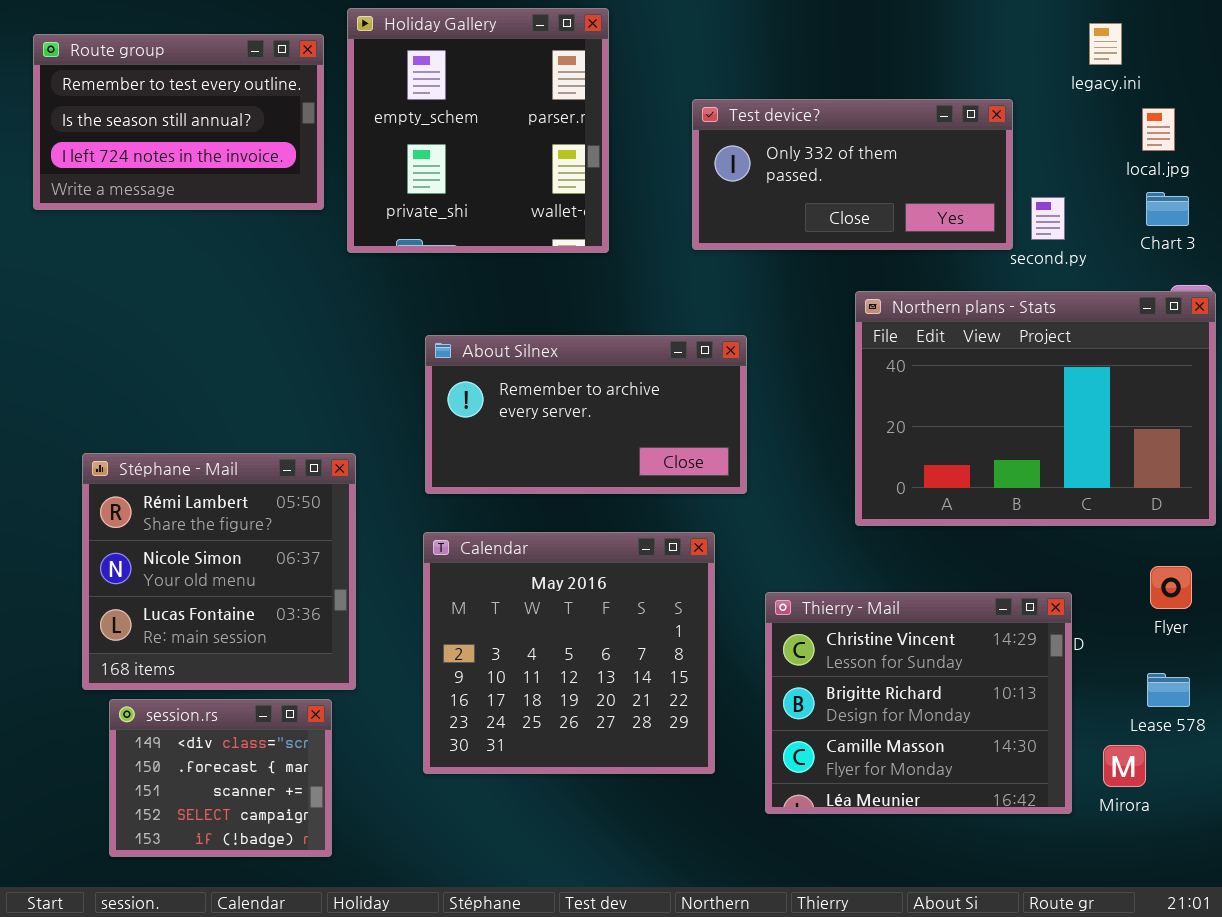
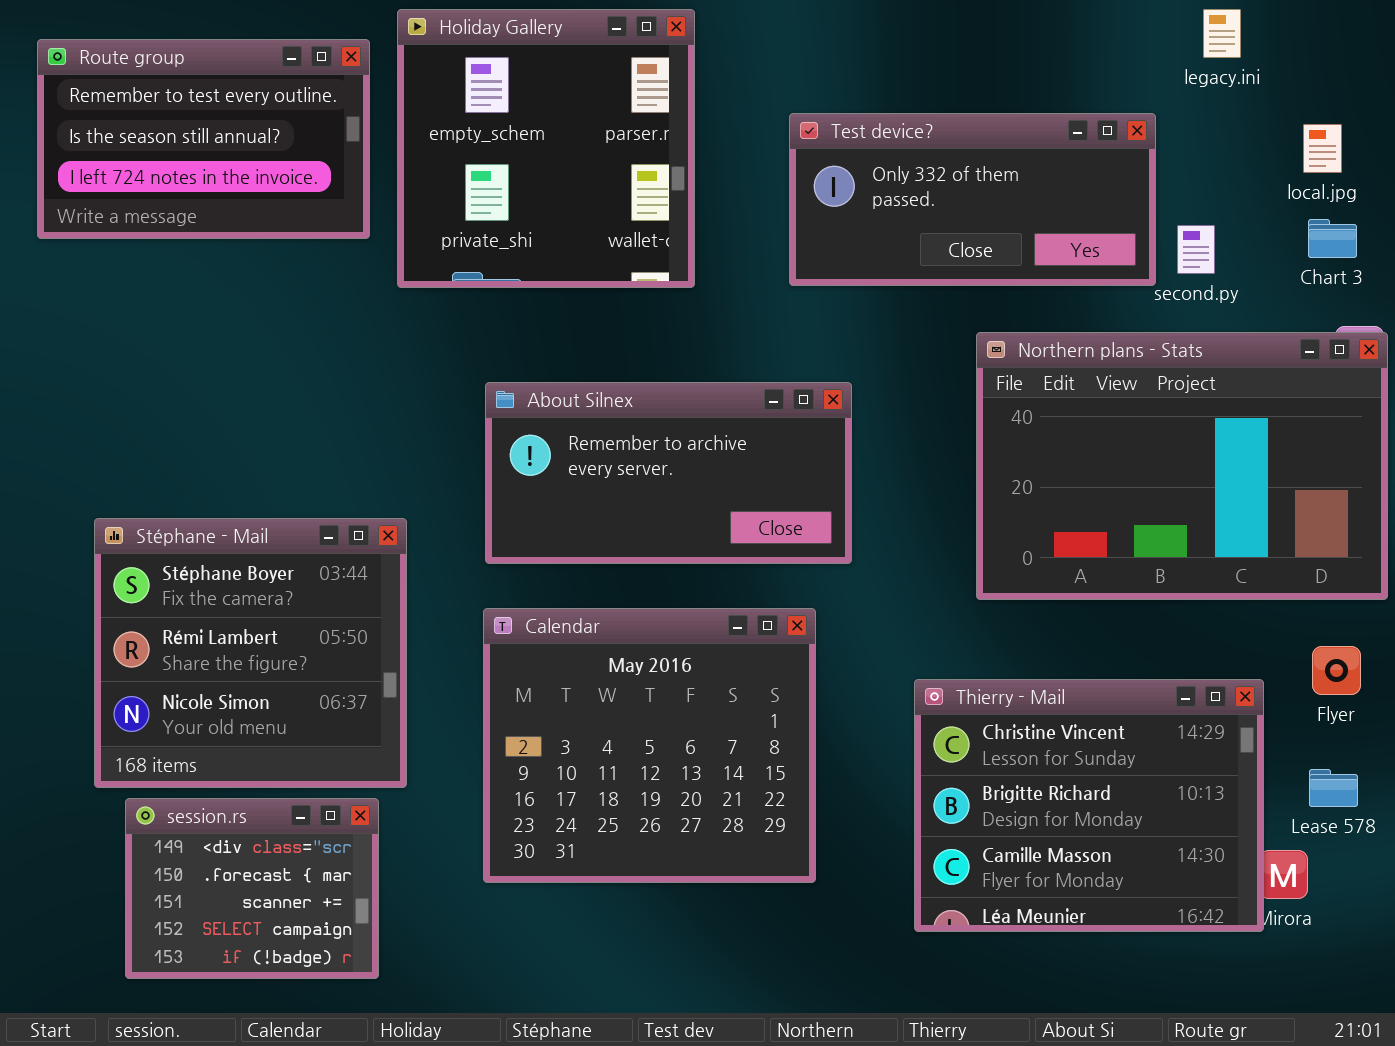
legacy.ini: [1089,23,1122,65] -> [1203,9,1241,58], moved
Stéphane - Mail: [82,453,356,690] -> [94,518,407,788], scrolled up 1 row
Thierry - Mail: [765,592,1072,814] -> [914,679,1264,932], moved

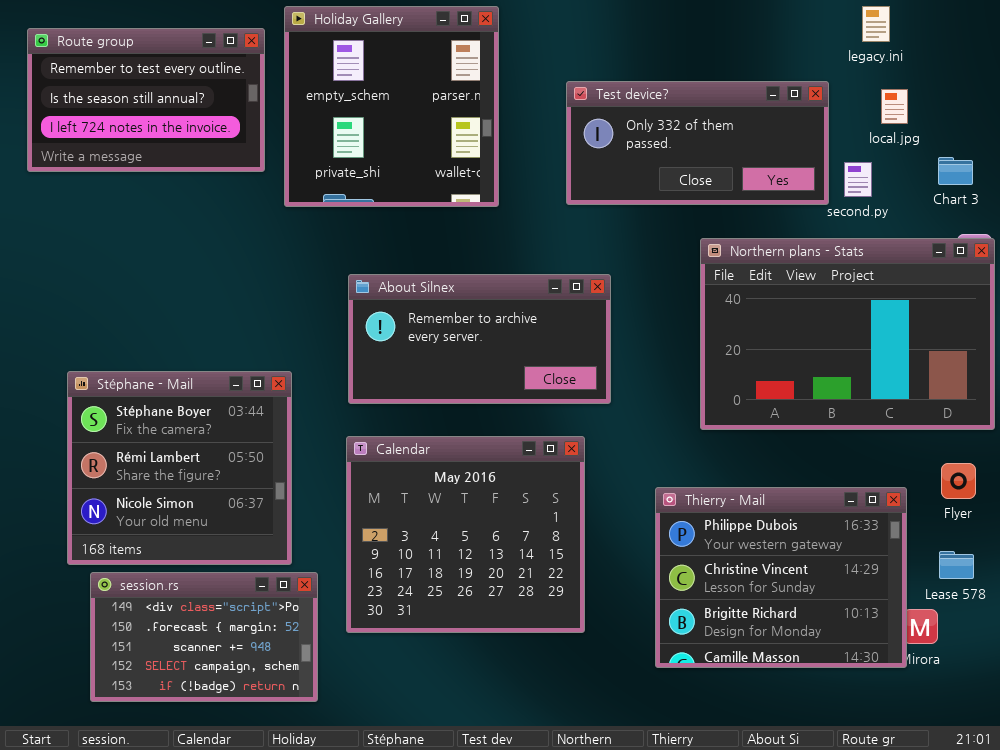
local.jpg: [1303,124,1342,173] -> [881,89,908,124], moved
Thierry - Mail: [914,679,1264,932] -> [655,487,907,668], scrolled up 1 row
session.rs: [125,798,379,979] -> [90,572,318,702], resized

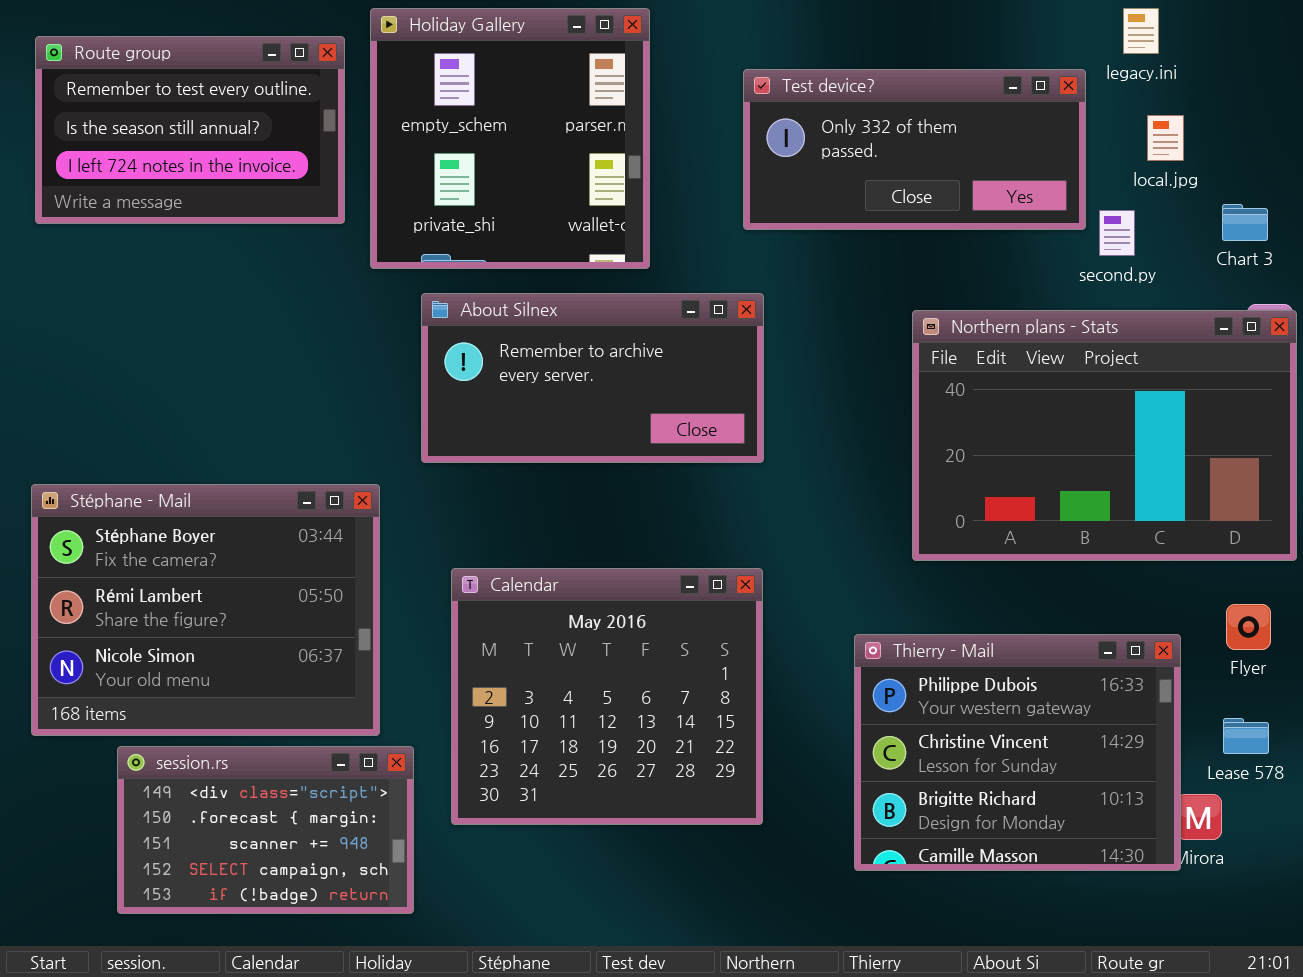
Test device?: [566,81,829,205] -> [743,69,1086,230], moved
About Silnex: [348,274,611,404] -> [421,293,764,463], moved
Stéphane - Mail: [67,371,292,565] -> [31,484,380,736], resized

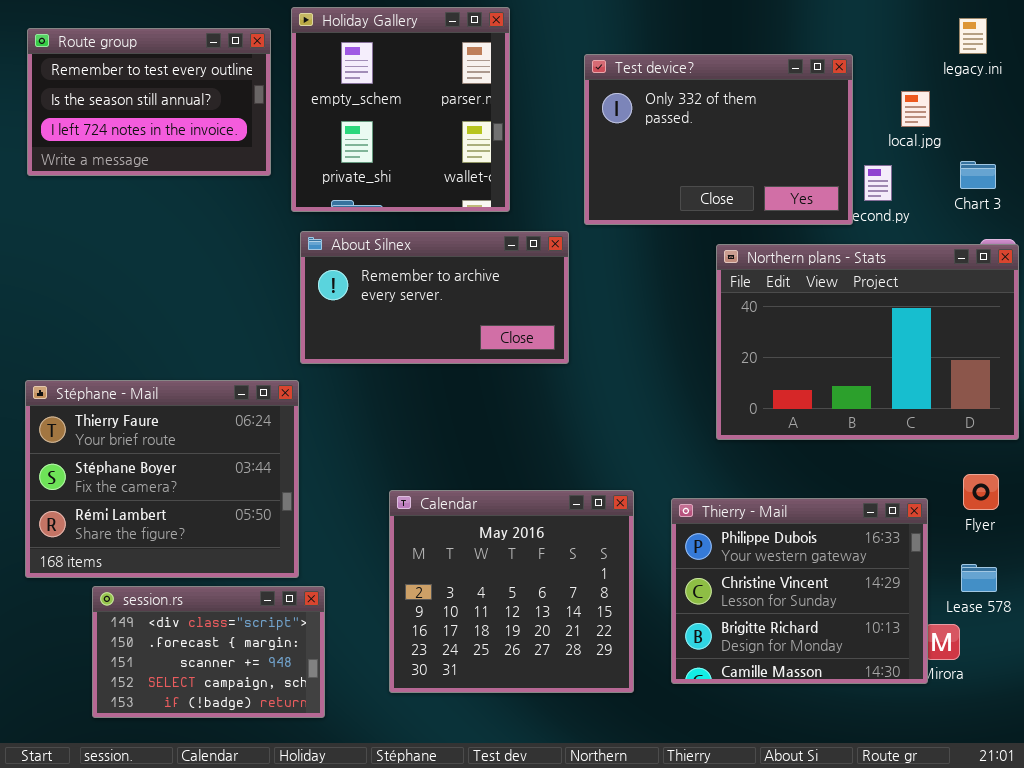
legacy.ini: [1123,8,1159,54] -> [959,18,987,54], moved
Test device?: [743,69,1086,230] -> [584,54,853,225], resized
About Silnex: [421,293,764,463] -> [300,231,569,364], moved
Stéphane - Mail: [31,484,380,736] -> [25,380,299,578], scrolled up 1 row
Calendar: [451,568,763,825] -> [389,490,634,693], moved

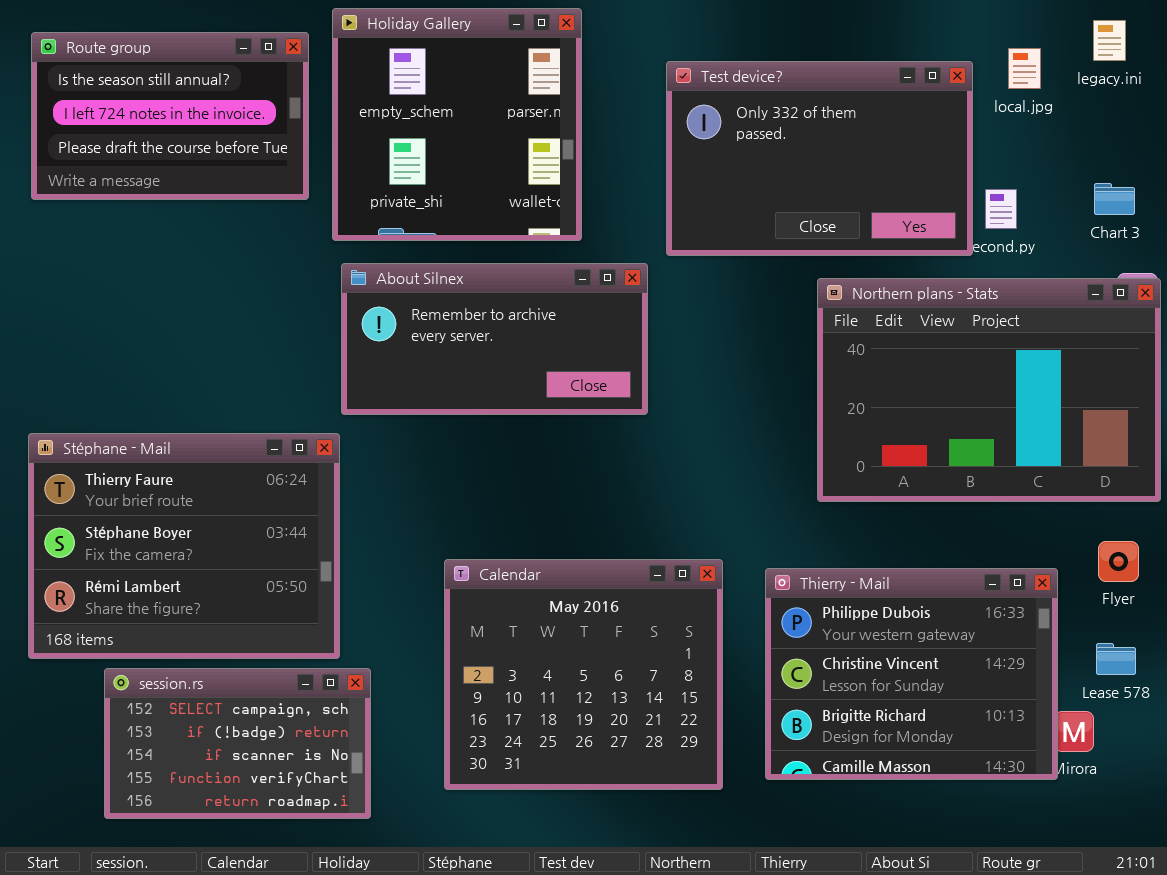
Route group: [27,28,271,176] -> [31,32,309,200], scrolled down 1 row
local.jpg: [901,91,930,127] -> [1008,48,1041,89], moved
session.rs: [92,586,325,718] -> [104,668,371,819], scrolled down 3 rows

